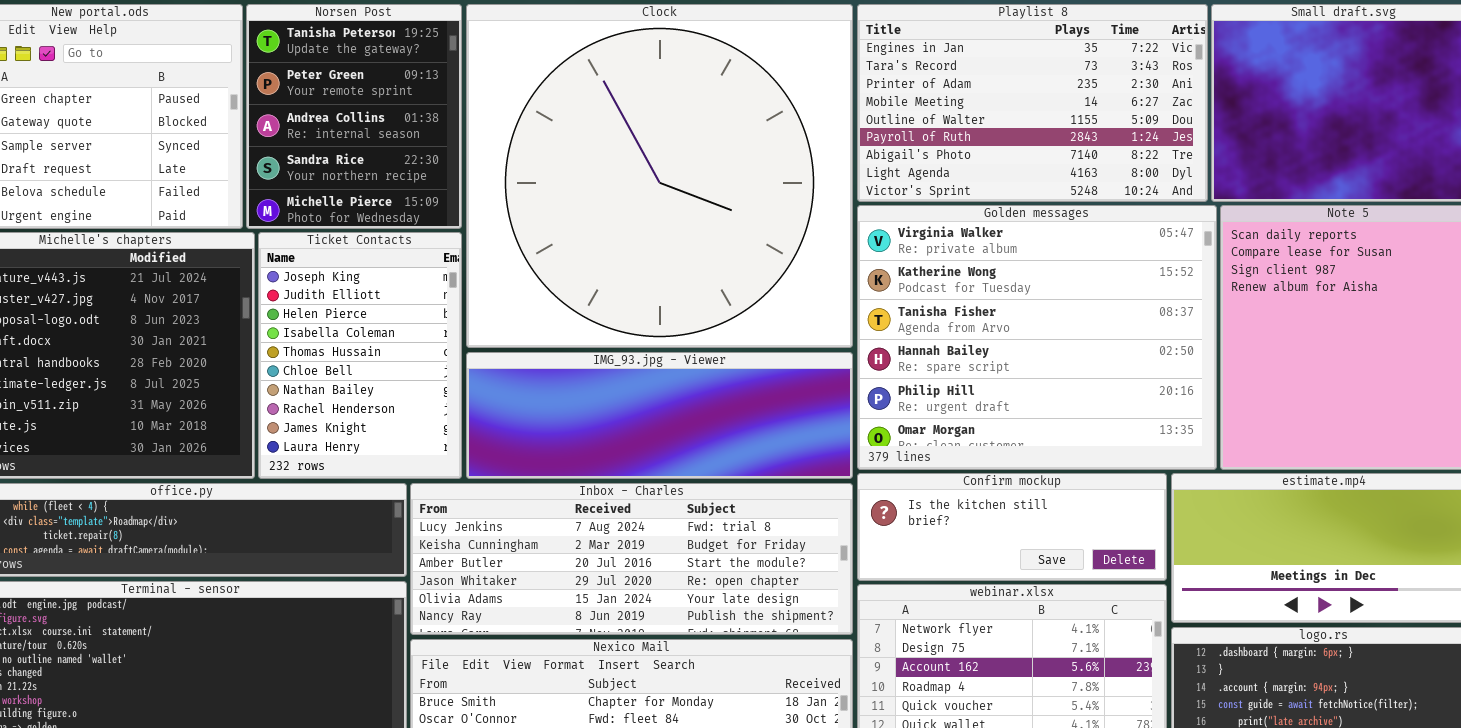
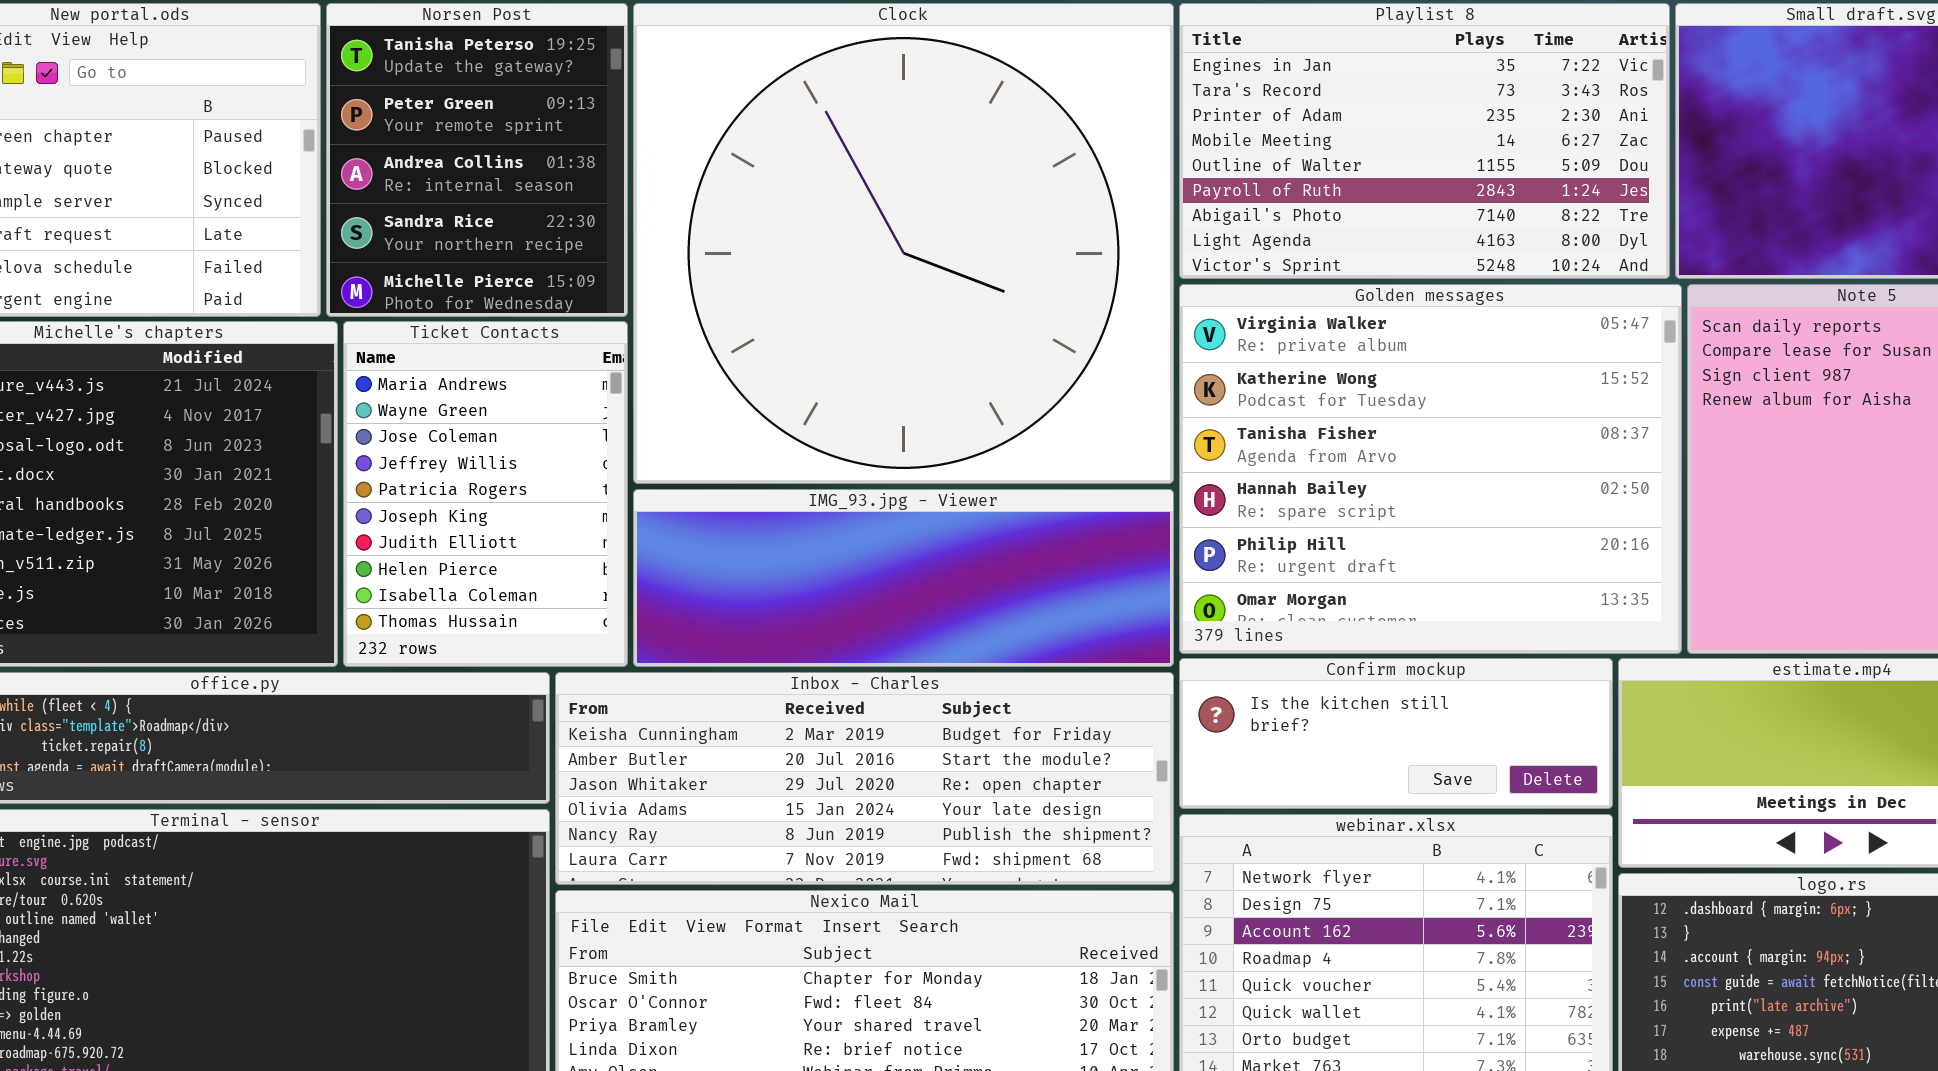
Ticket Contacts: [258,232,462,479] -> [343,321,628,667], scrolled up 5 rows
Inbox - Charles: [410,483,853,635] -> [555,672,1174,885], scrolled down 1 row

